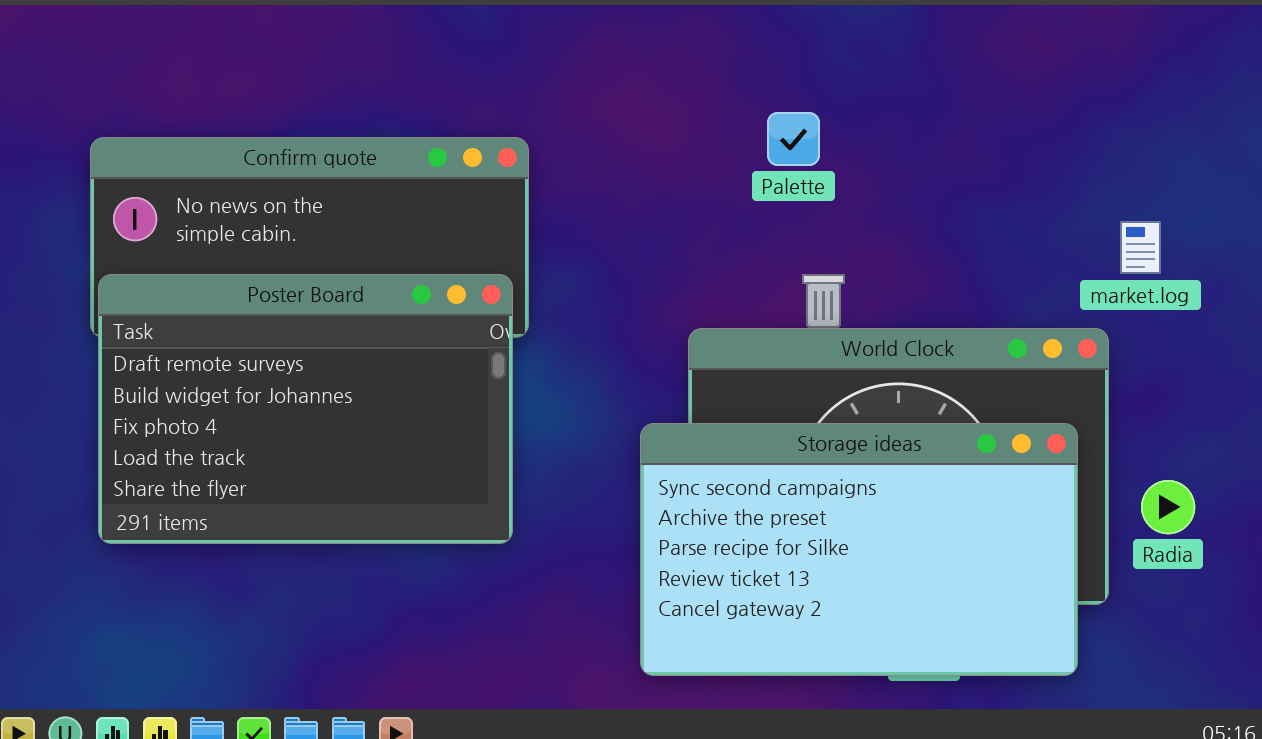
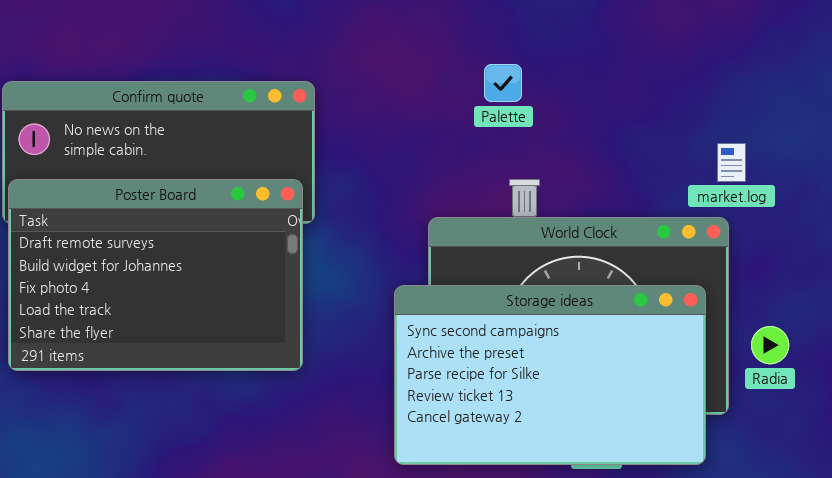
market.log: [1120,221,1161,274] -> [717,143,746,182], moved

